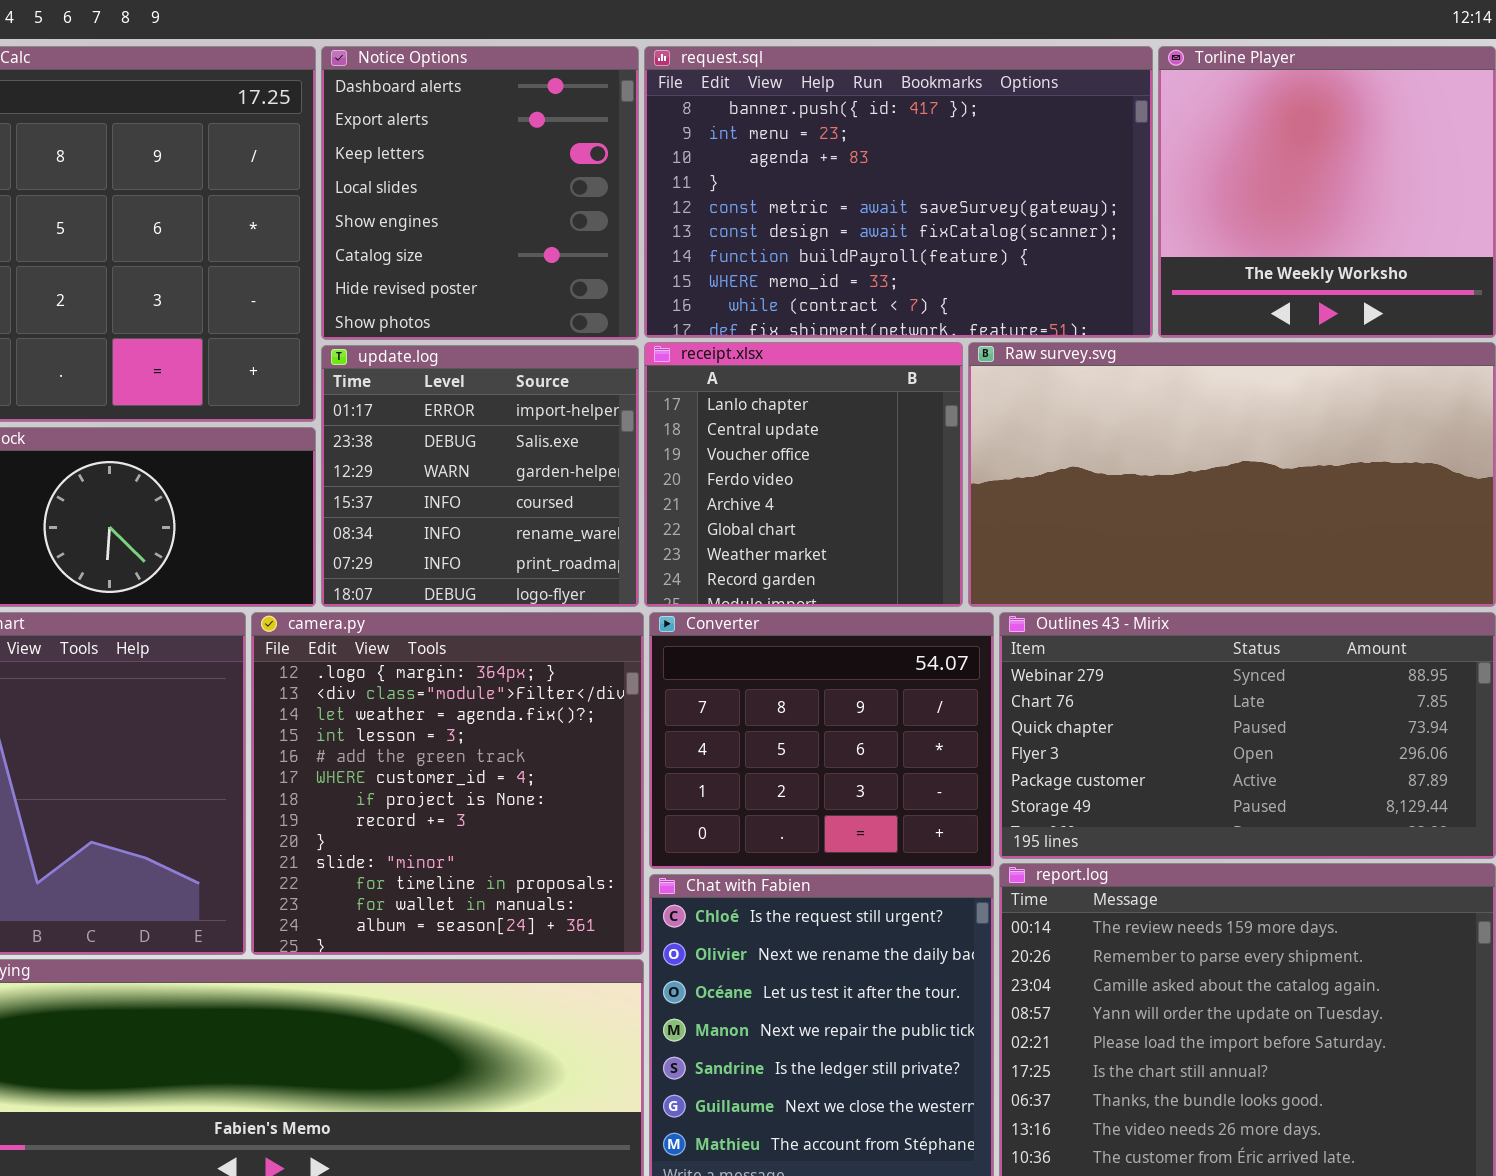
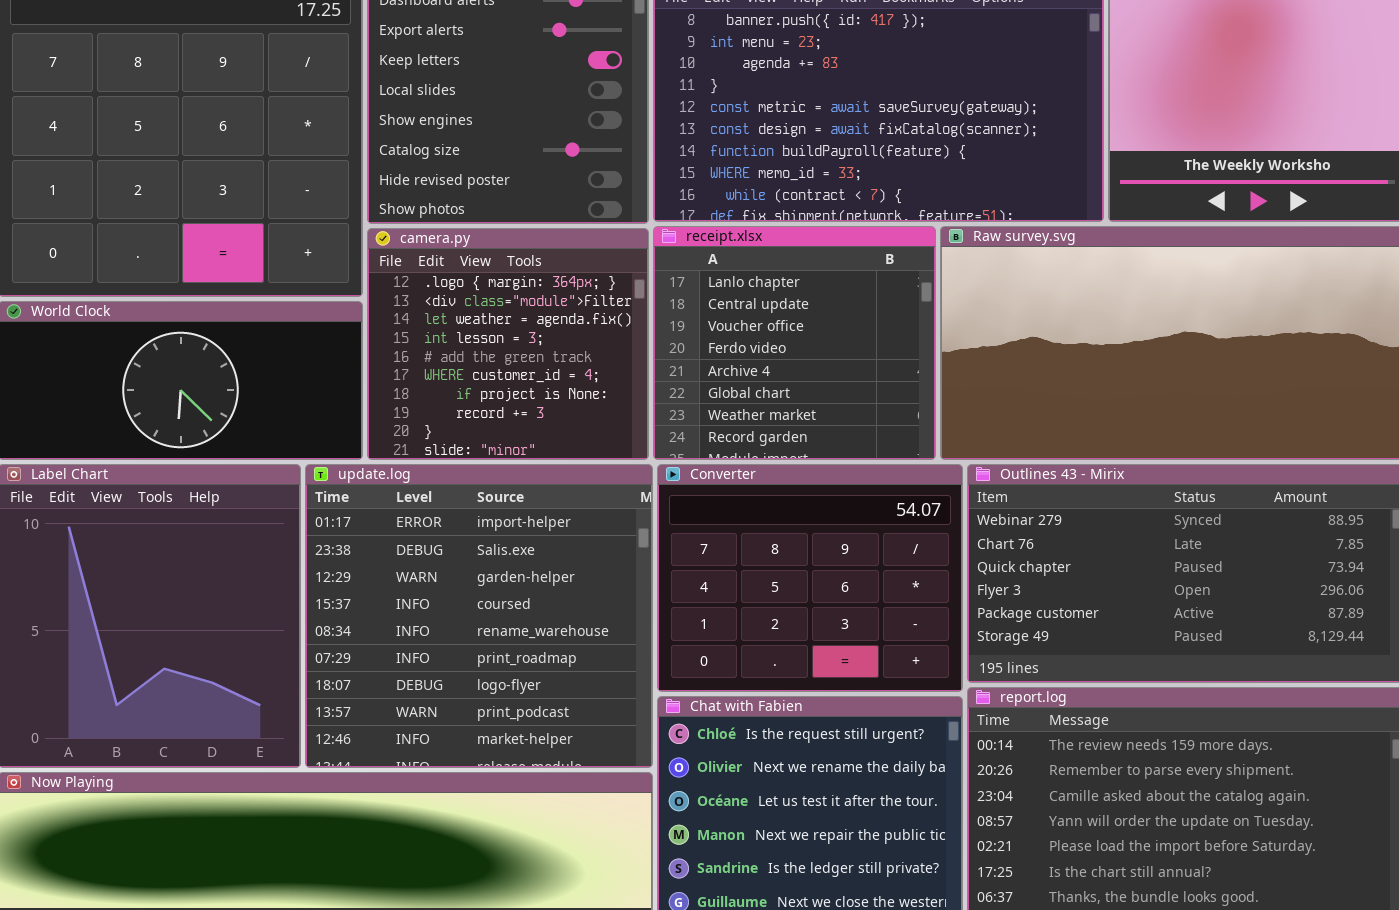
update.log: [321,345,639,607] -> [305,464,653,768], moved, resized
camera.py: [251,612,644,955] -> [367,228,649,460], moved, resized

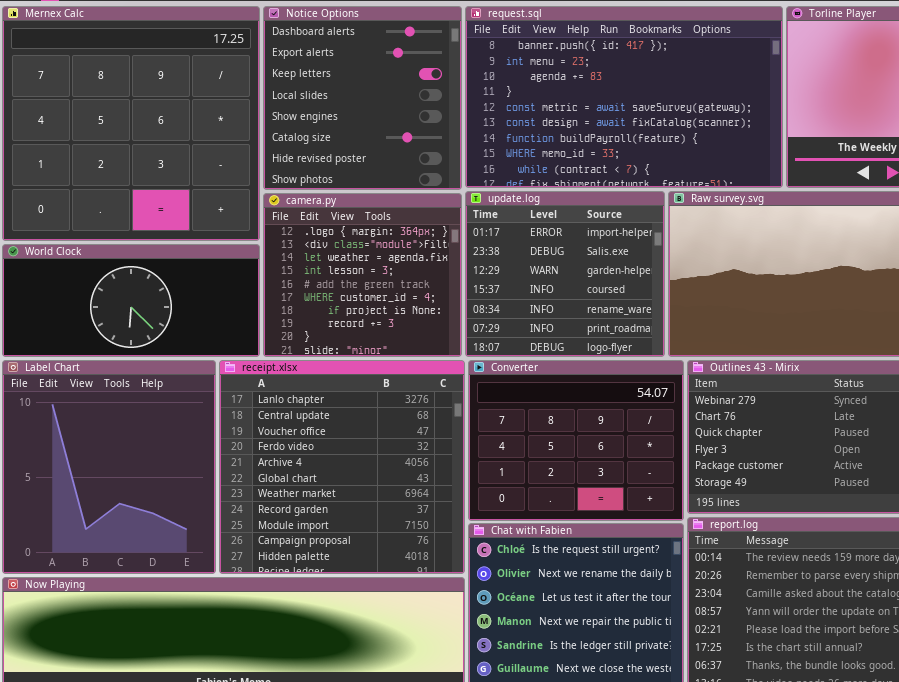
receipt.xlsx: [653,226,936,460] -> [219,360,465,574], moved, resized
update.log: [305,464,653,768] -> [465,191,665,357], moved, resized

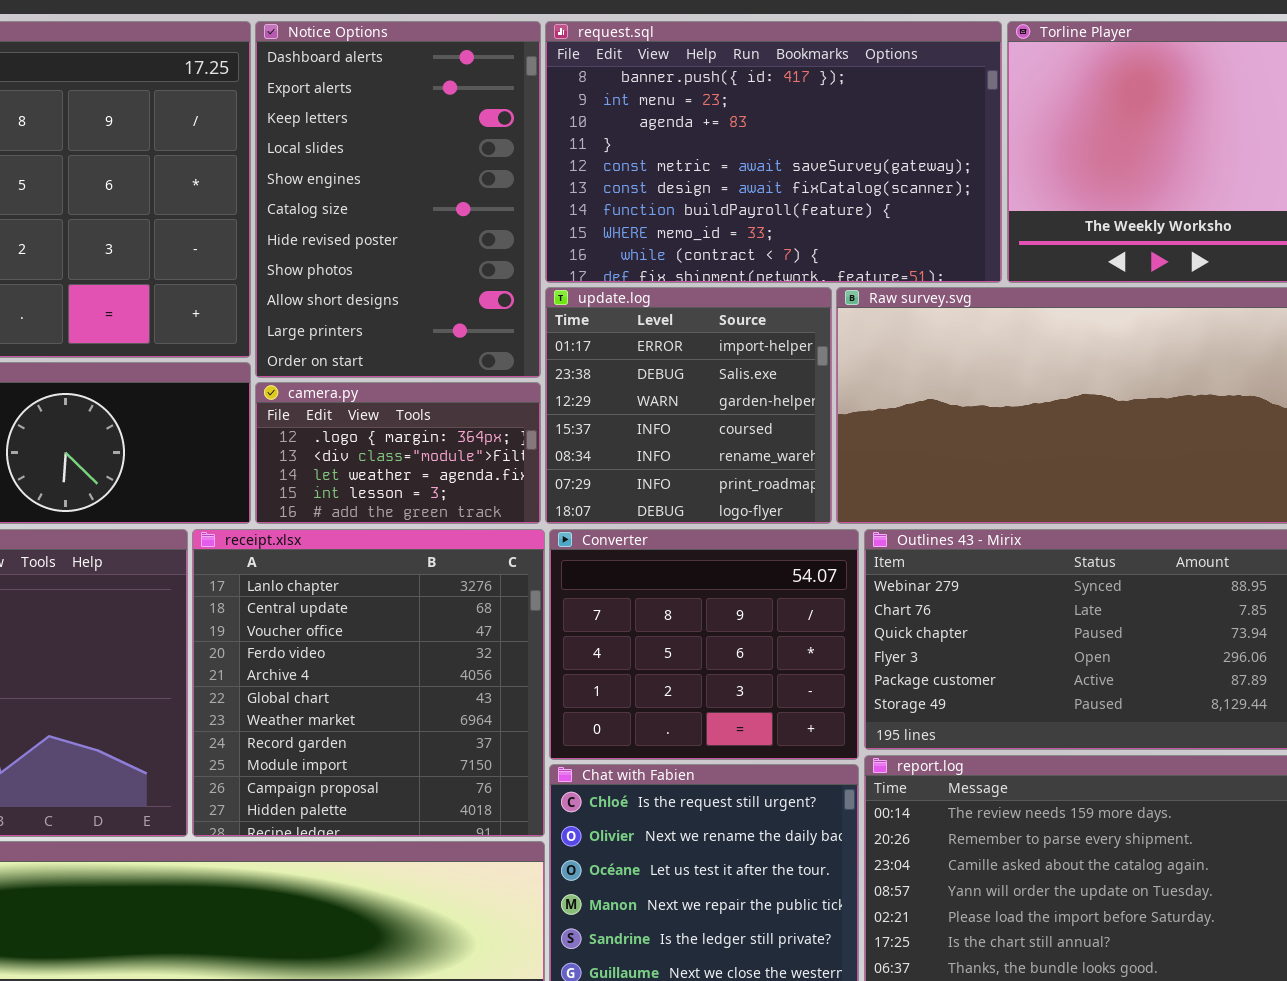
Notice Options: [263,6,462,190] -> [255,21,541,378], resized
camera.py: [263,193,462,357] -> [255,382,541,524], resized

